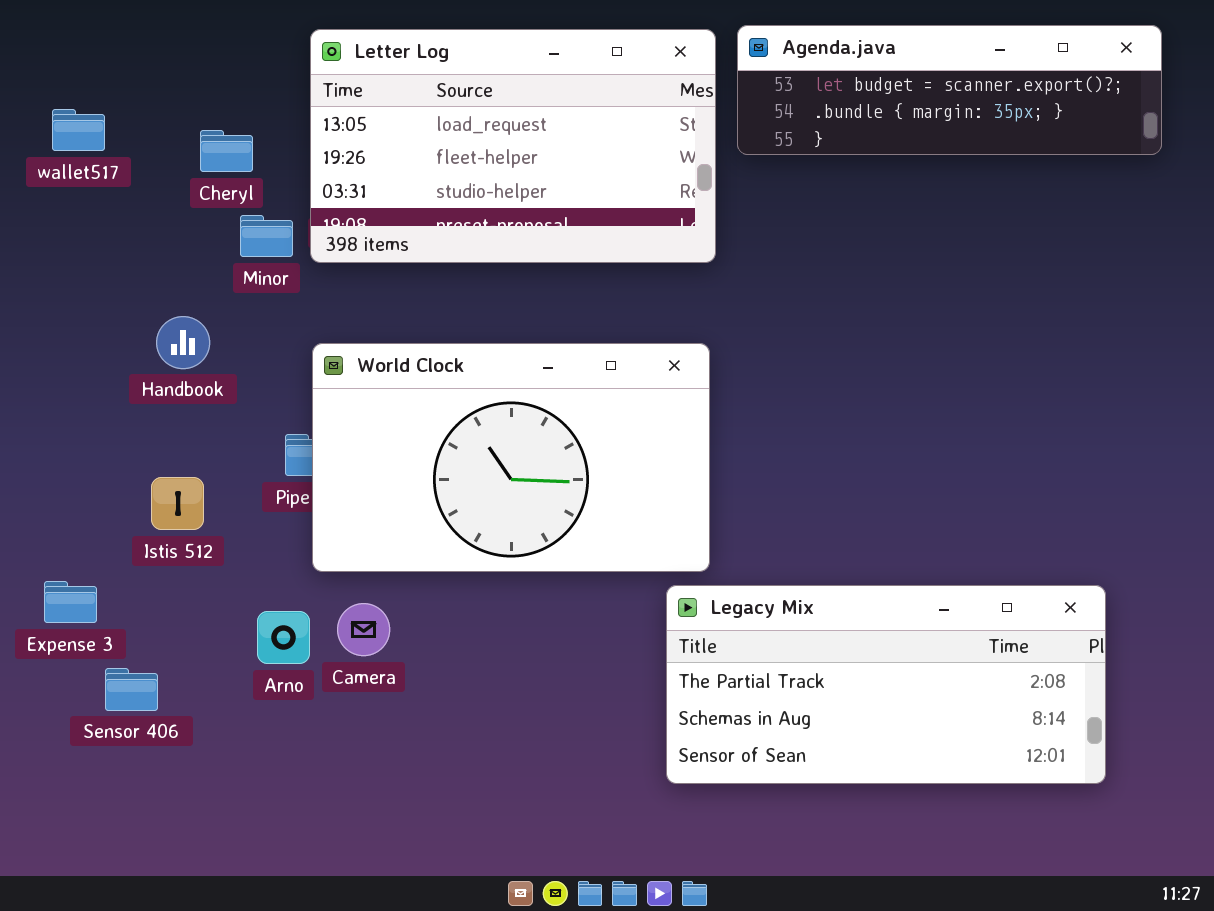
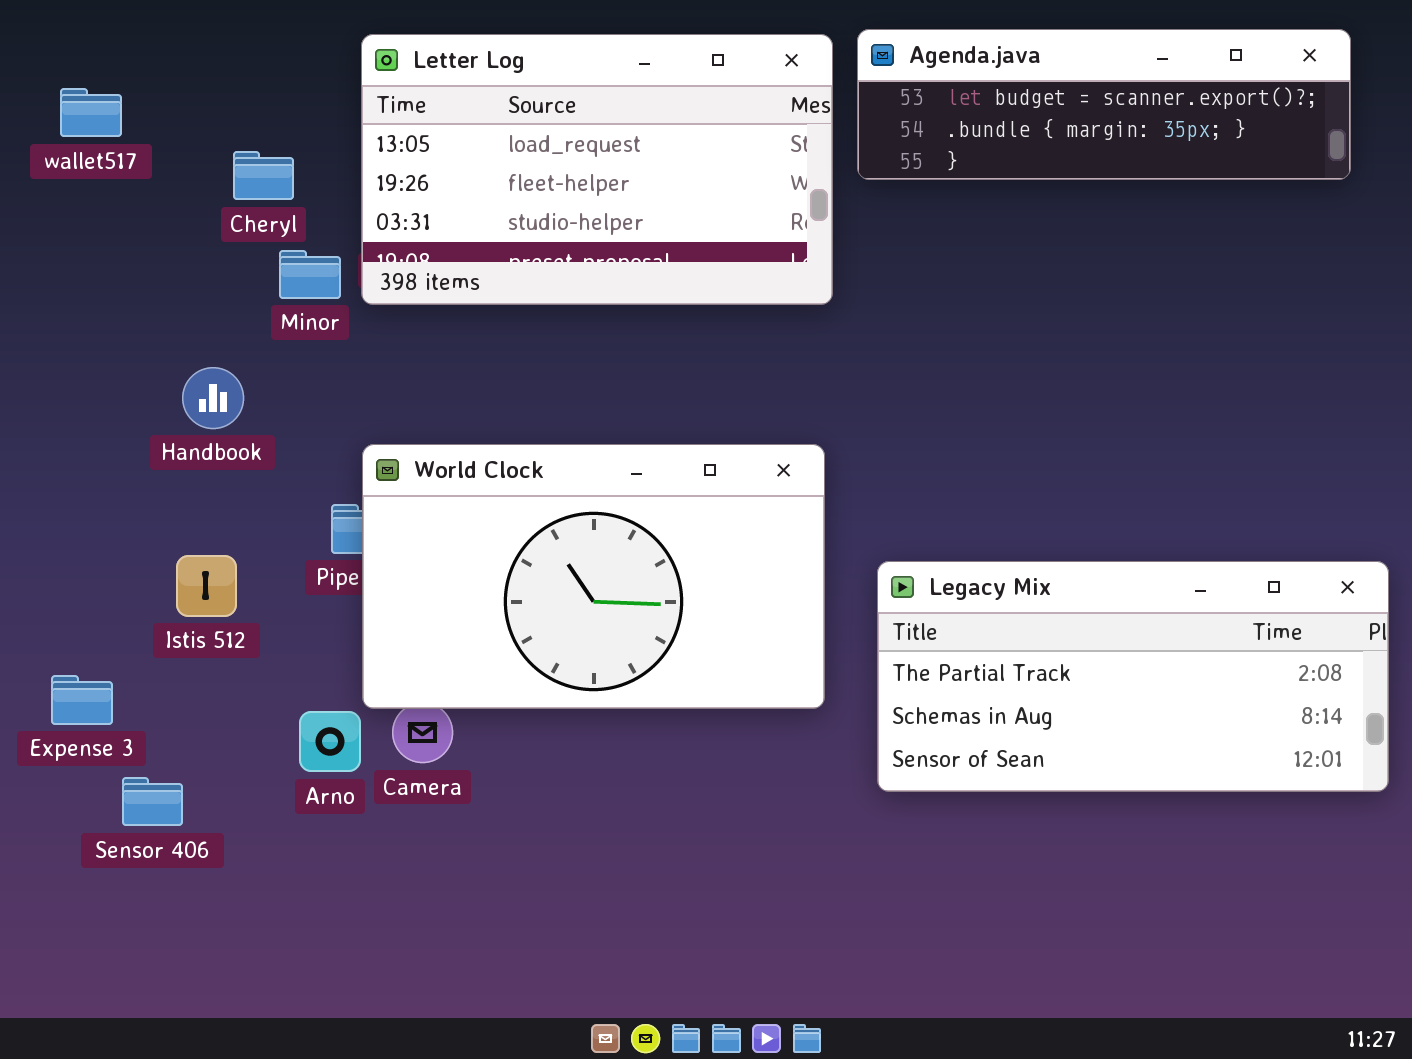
wallet517: [52,109,105,151] -> [60,88,122,137], moved
World Clock: [312,343,710,572] -> [362,444,825,709], moved
Legacy Mix: [666,585,1106,784] -> [877,561,1389,792], moved

